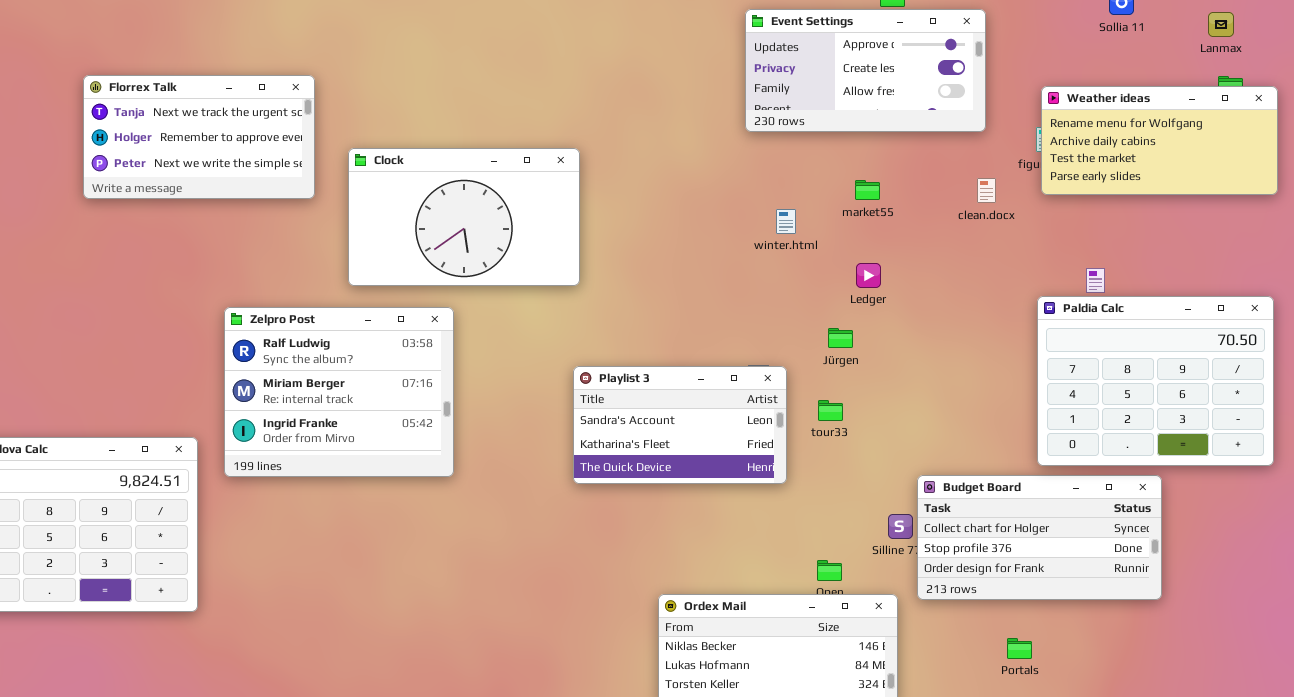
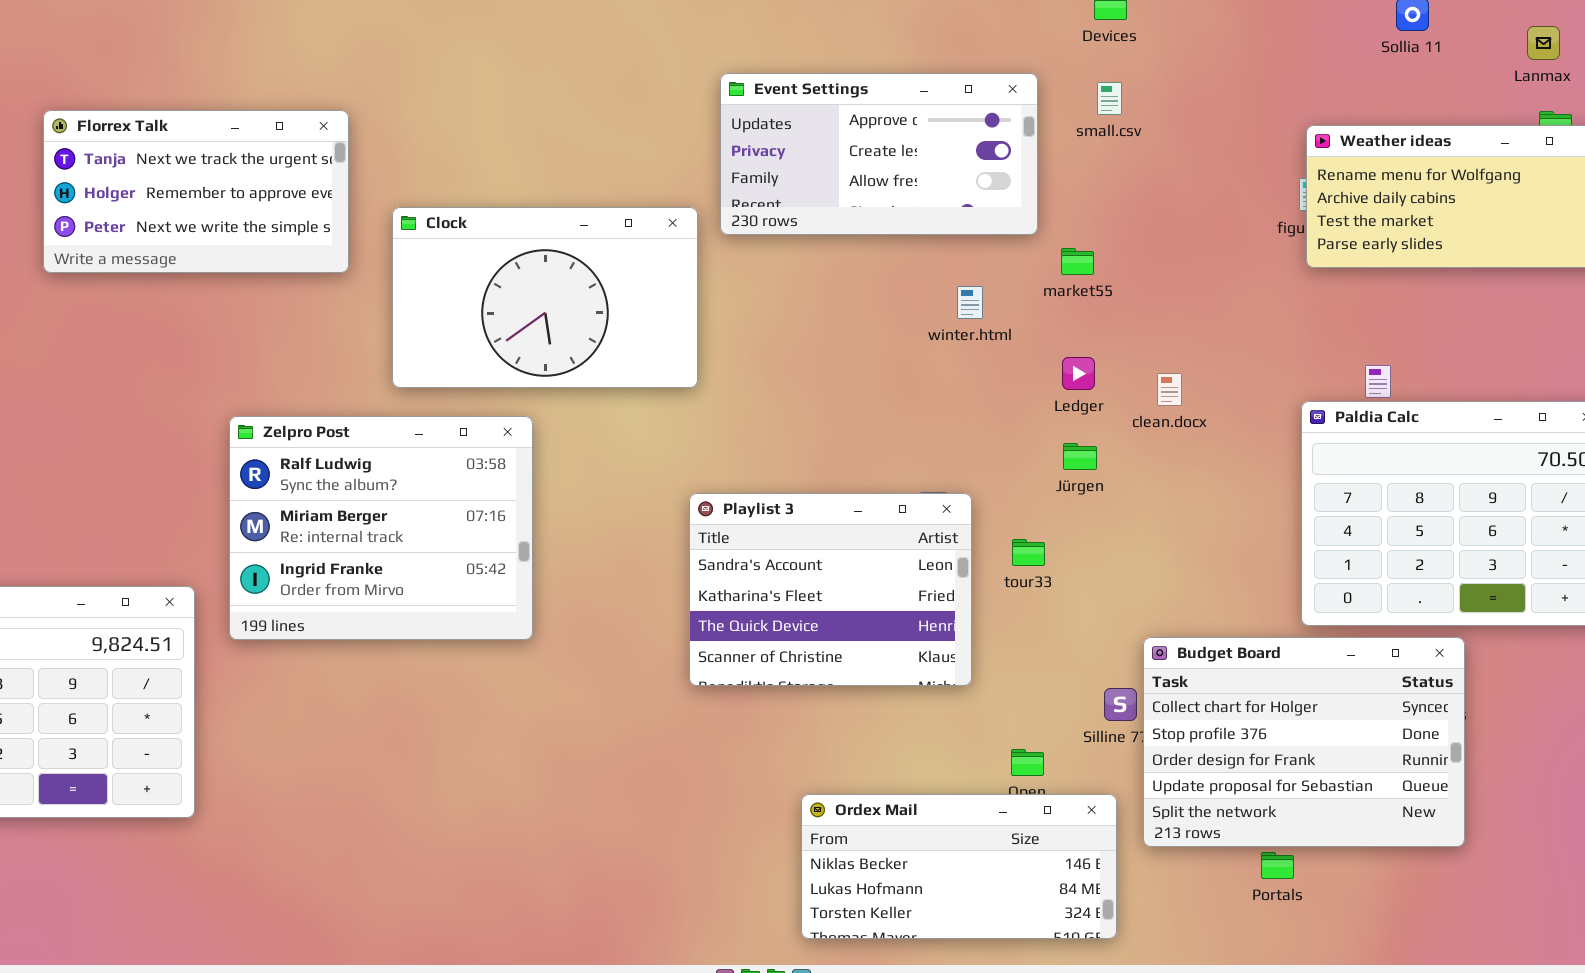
Event Settings: [745,9,986,132] -> [720,73,1038,235], moved
clean.docx: [977,178,996,203] -> [1157,373,1182,406], moved
Jürgen: [828,328,853,348] -> [1063,443,1097,470], moved
Playlist 3: [573,366,787,484] -> [689,493,972,686], resized
Budget Board: [917,475,1162,600] -> [1143,637,1465,847], resized

